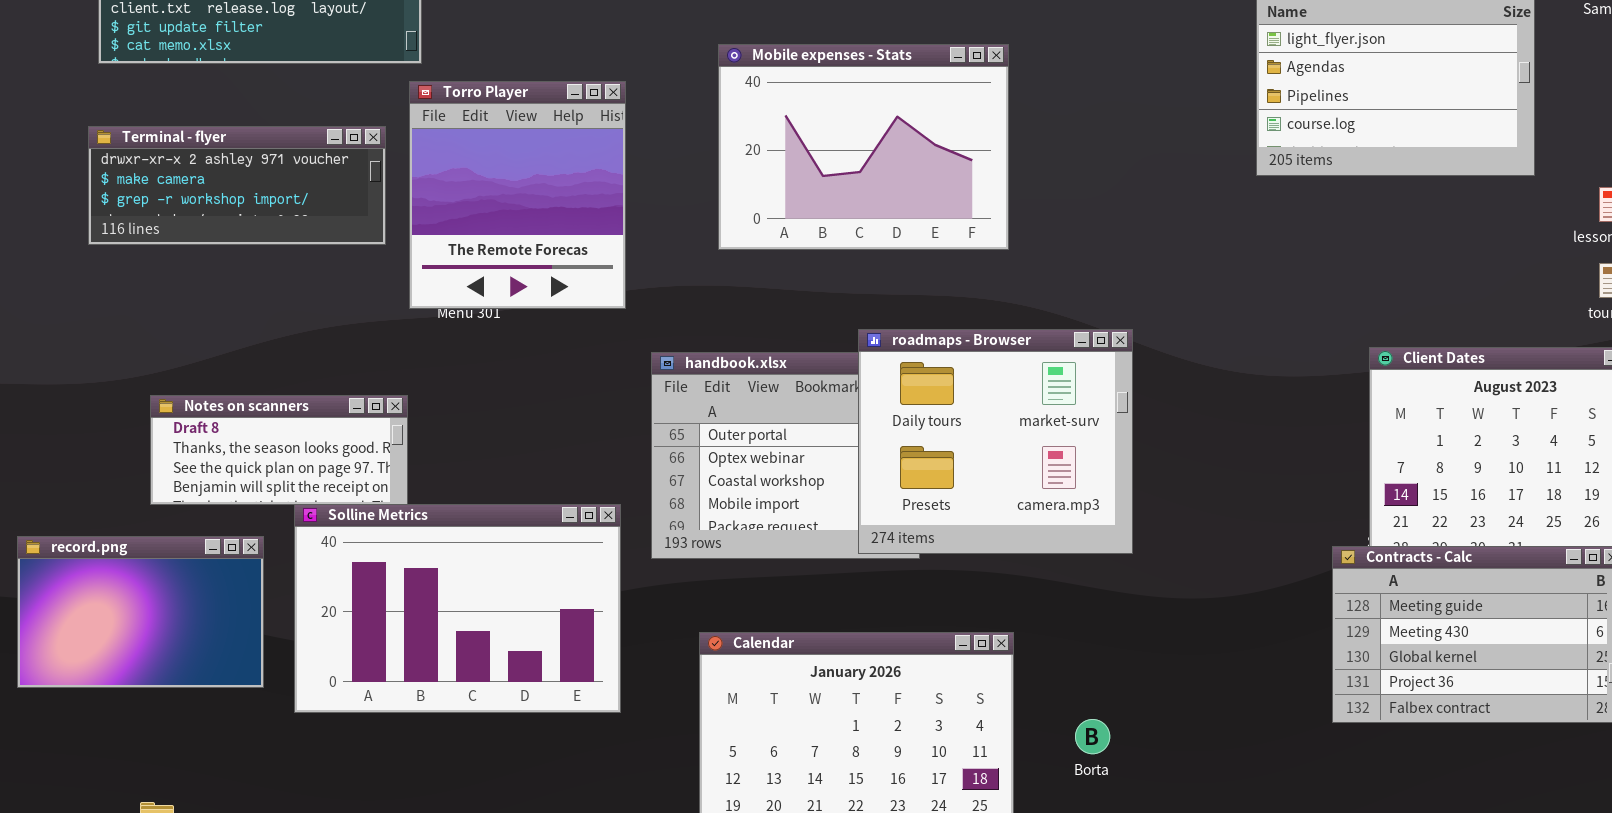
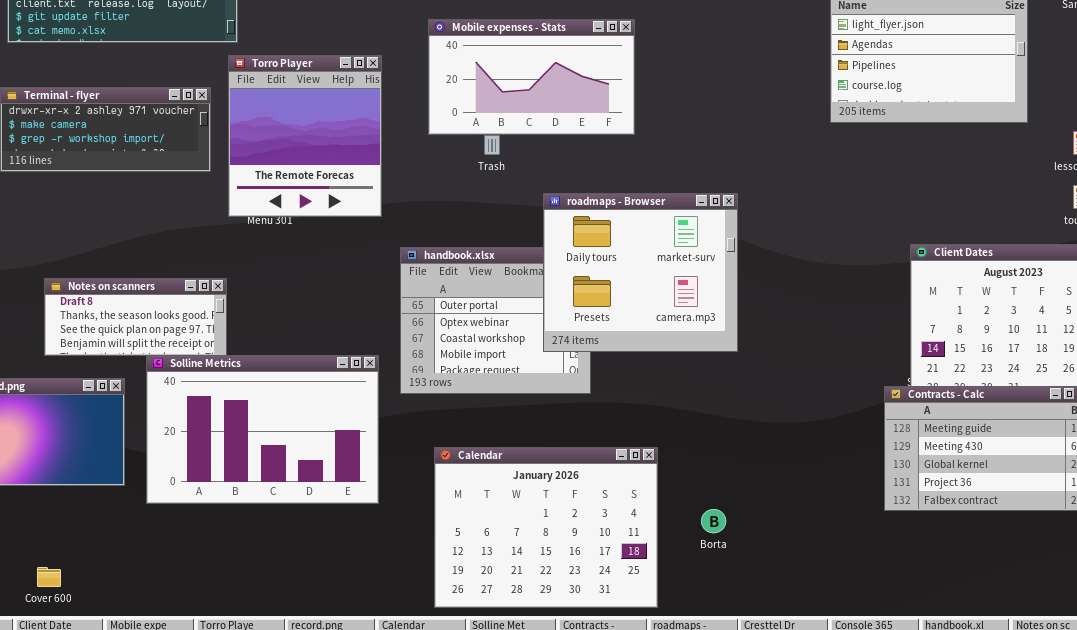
Mobile expenses - Stats: [718,44,1009,250] -> [428,19,635,135], moved, resized
roadmaps - Browser: [858,329,1133,554] -> [543,193,738,352], moved

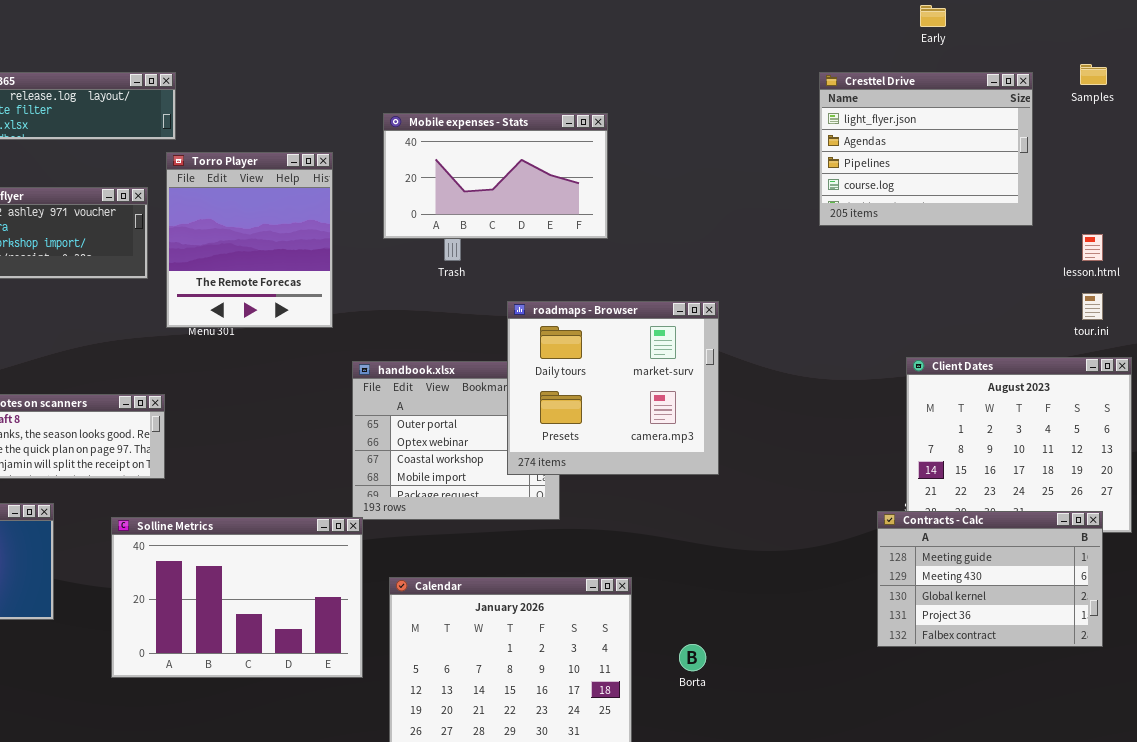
Solline Metrics: [146,355,379,504] -> [111,517,363,678], moved

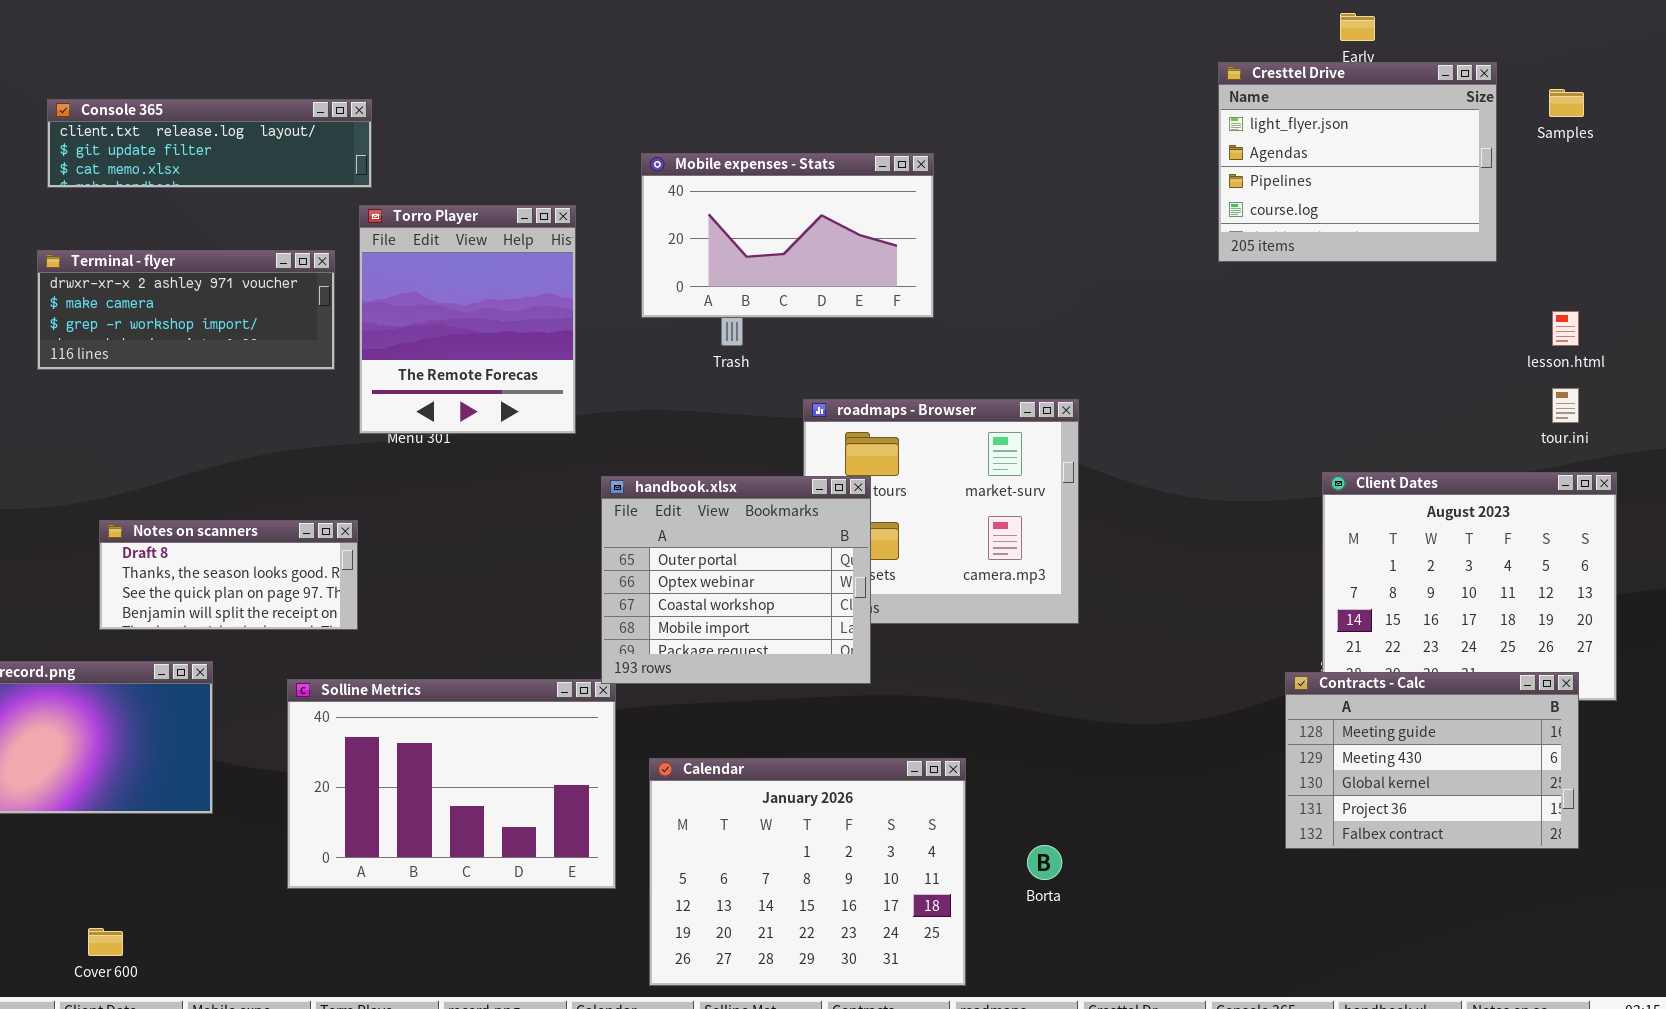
Cresttel Drive: [819,72,1033,226] -> [1218,62,1497,262], moved
handbook.xlsx: [352,361,560,520] -> [601,476,871,684], raised

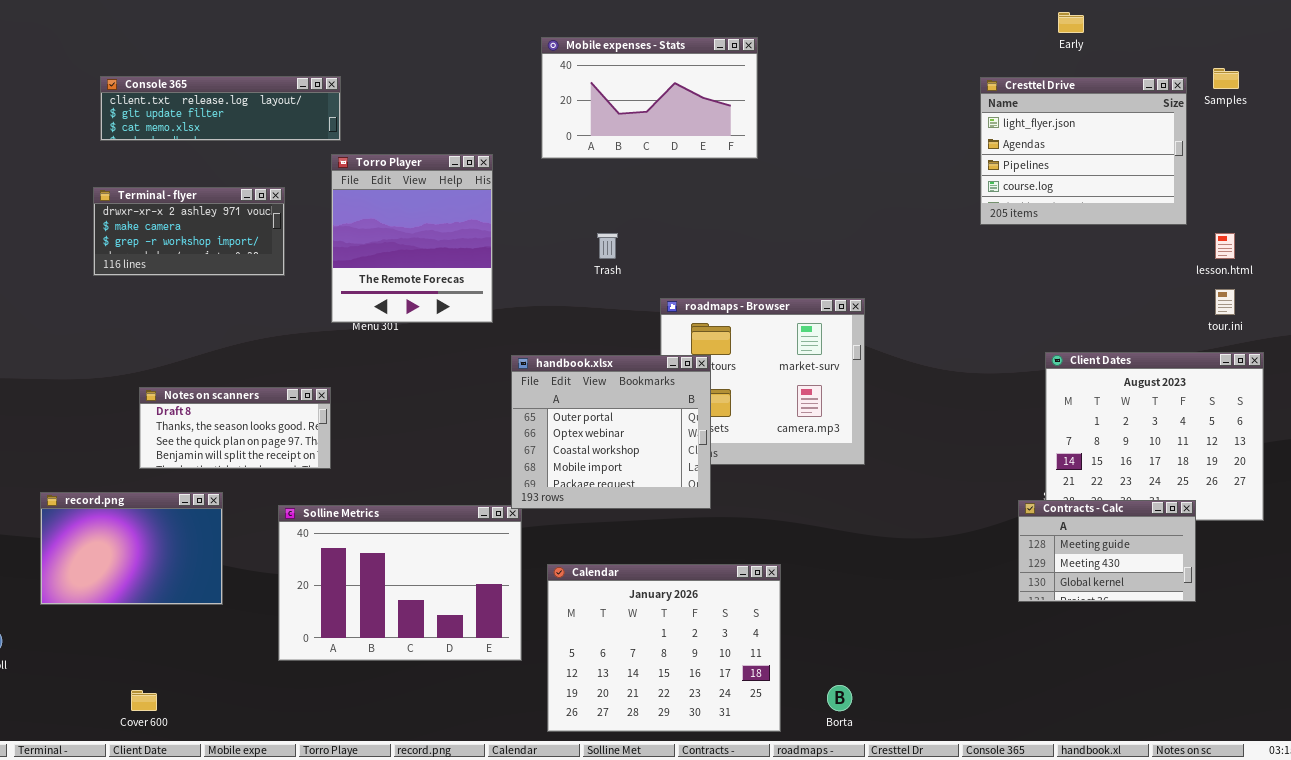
Cresttel Drive: [1218,62,1497,262] -> [980,77,1187,225], moved
Mobile expenses - Stats: [641,153,934,318] -> [541,37,758,159], moved
Terminal - flyer: [37,250,335,370] -> [93,187,285,276], resized
Contracts - Calc: [1285,672,1579,849] -> [1018,500,1196,602], resized
Borta: [1027,845,1062,880] -> [827,685,852,711], moved

